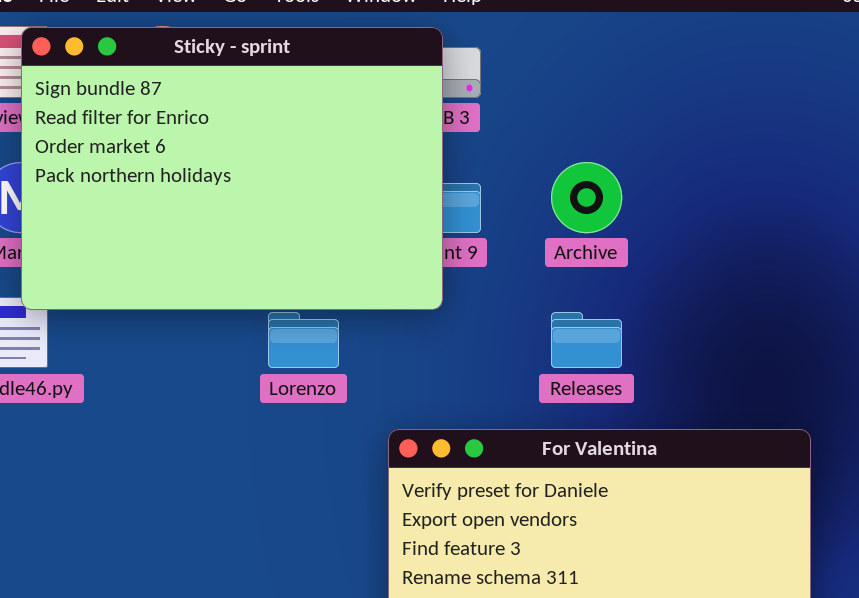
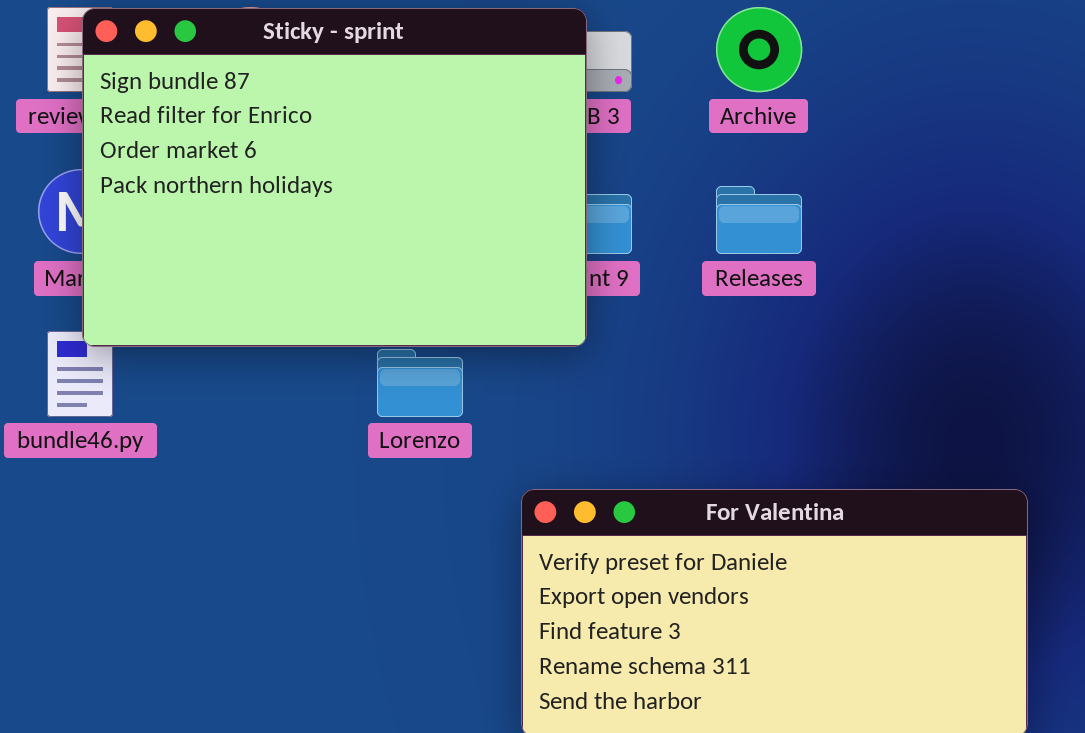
Archive: [551,162,622,233] -> [716,7,802,92], moved
Releases: [551,312,622,368] -> [716,186,802,254], moved

